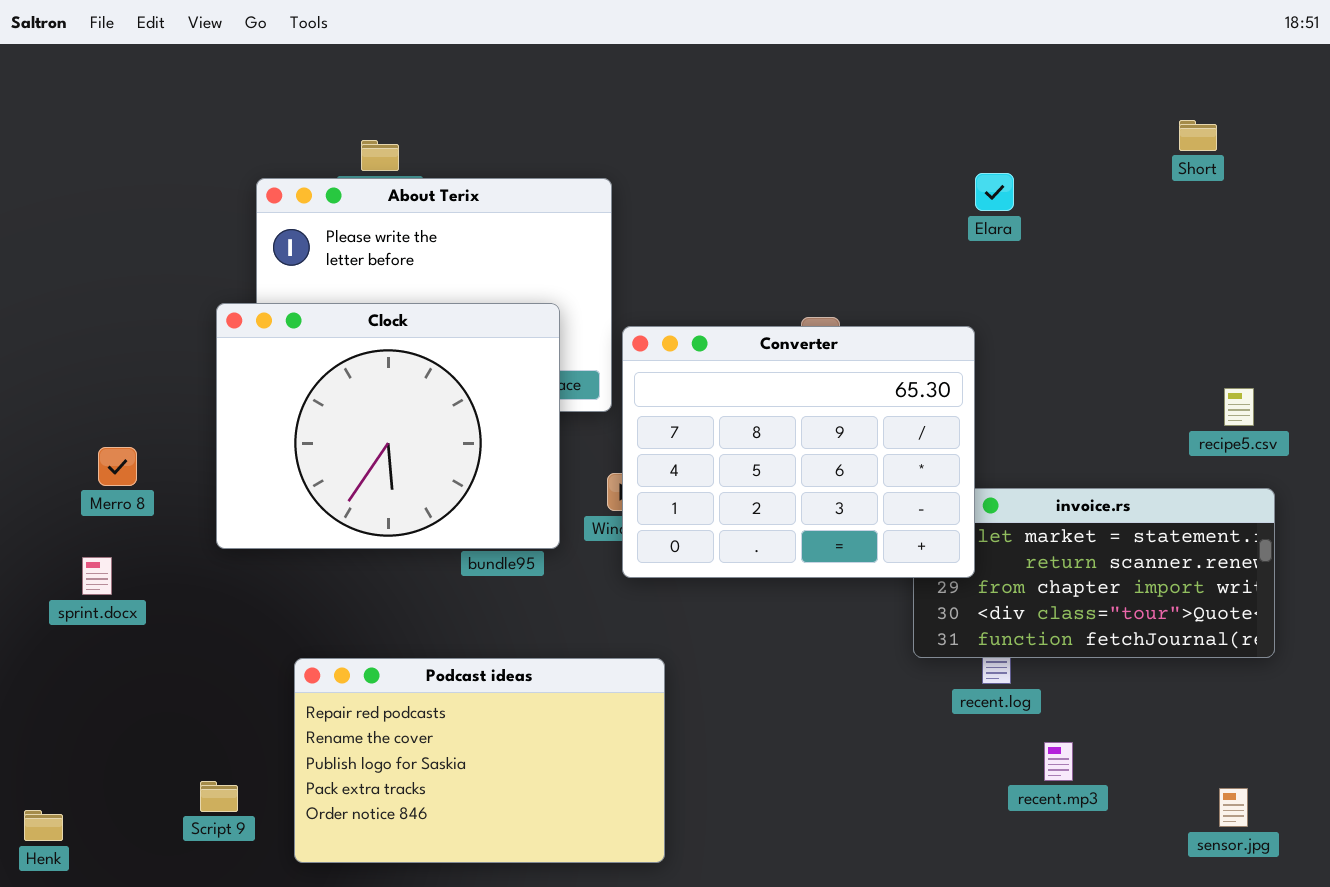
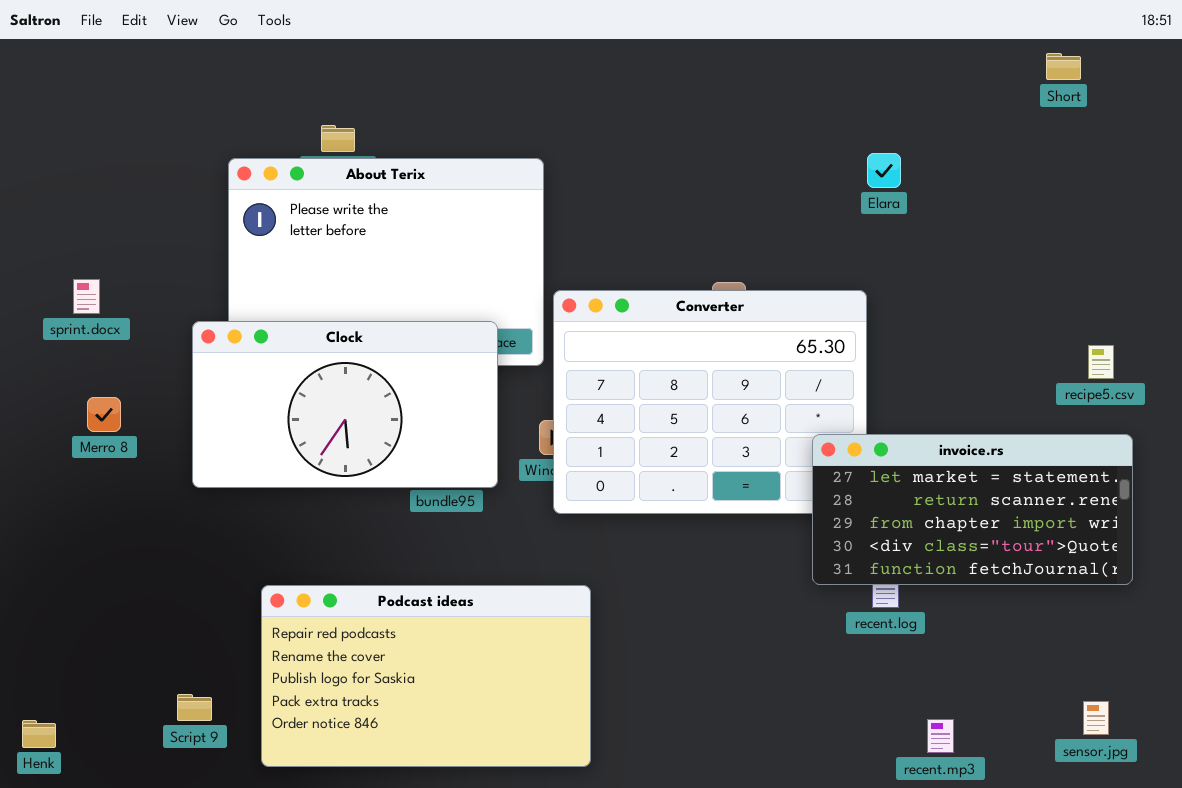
Short: [1179,120,1217,151] -> [1046,53,1081,80], moved
Clock: [216,303,560,549] -> [192,321,498,488], resized
invoice.rs: [913,488,1275,658] -> [812,434,1133,585], raised
sprint.docx: [82,557,112,595] -> [73,279,100,314], moved
recent.mp3: [1044,742,1073,781] -> [927,719,954,753], moved

